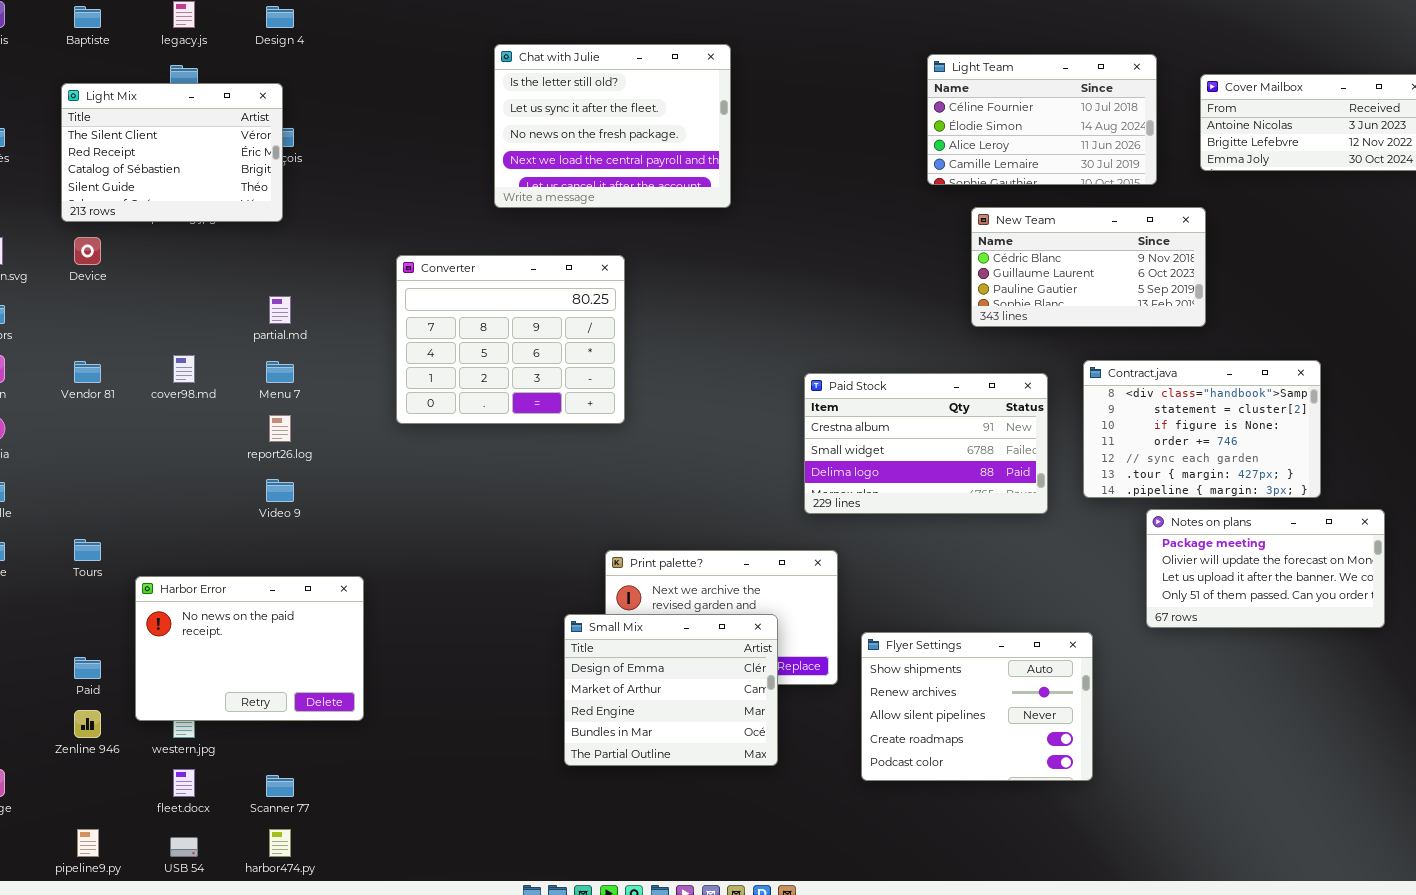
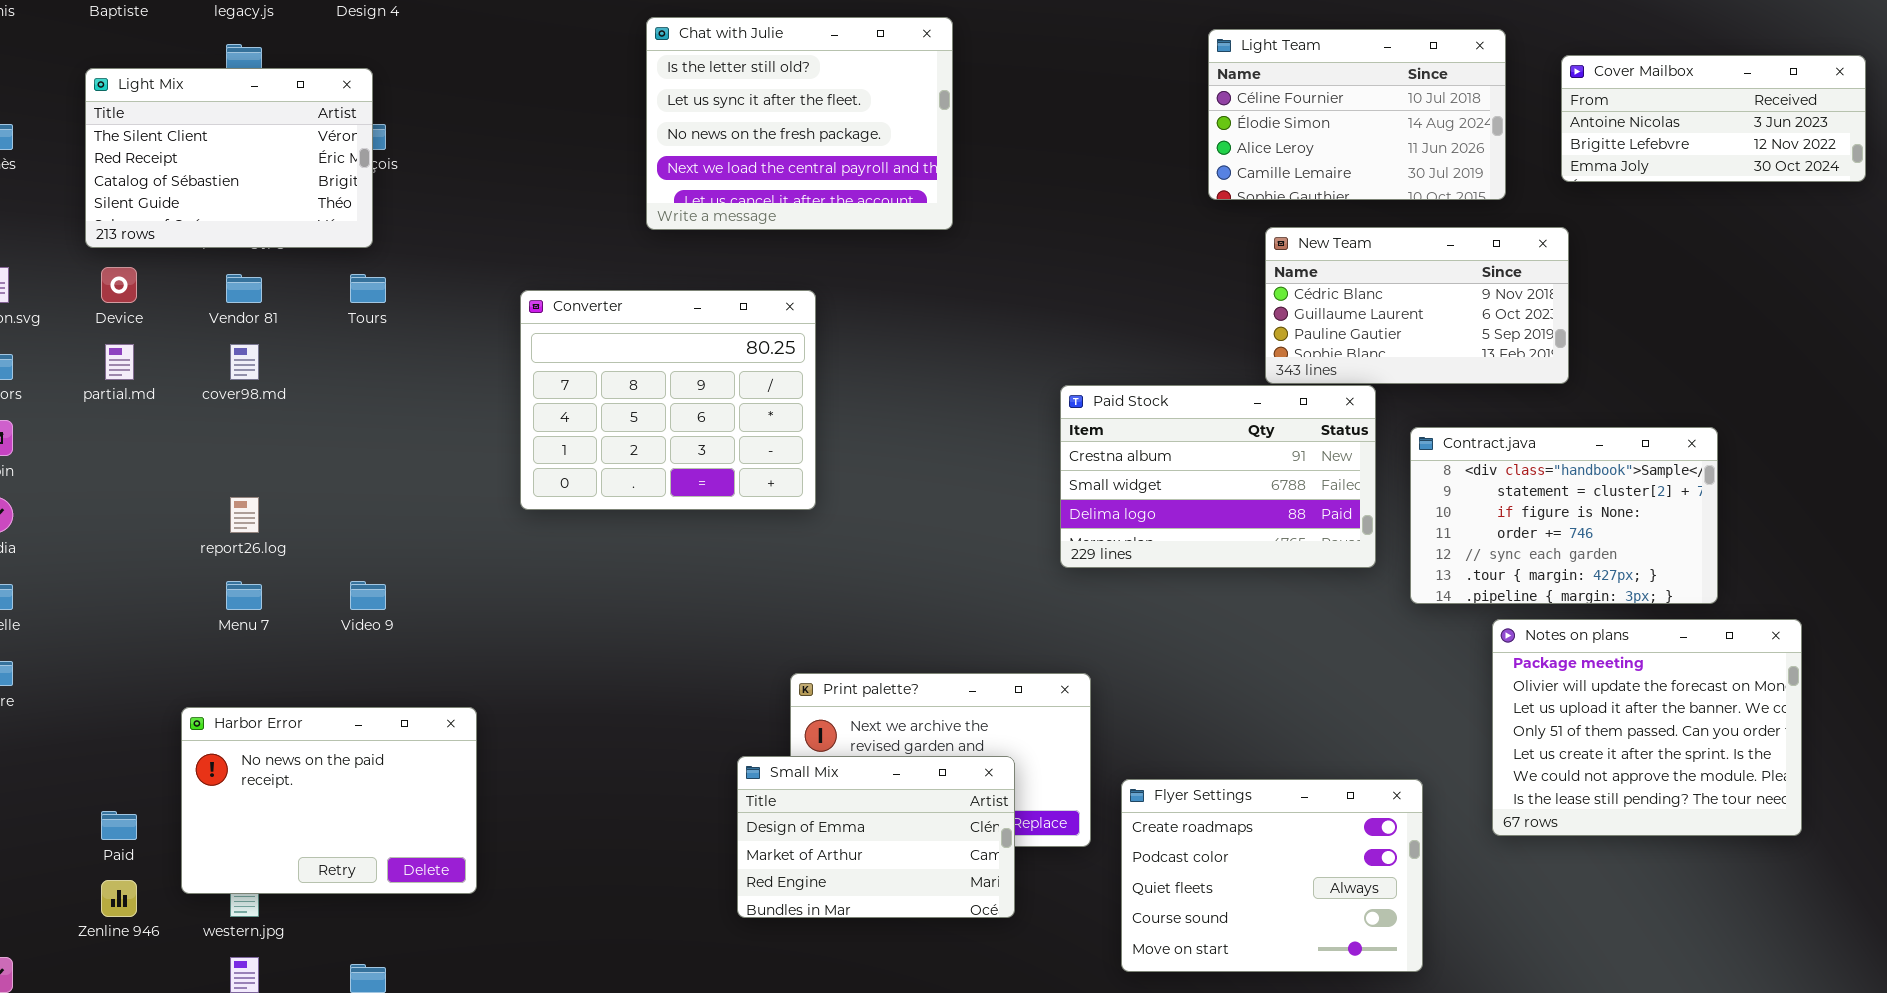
partial.md: [269,296,291,324] -> [105,344,134,380], moved
cover98.md: [173,355,195,383] -> [230,344,259,380], moved
Vendor 81: [74,361,101,383] -> [226,274,262,303], moved
Menu 7: [266,361,294,383] -> [226,581,262,610], moved
Paid Stock: [804,373,1048,514] -> [1060,385,1376,568], moved
report26.log: [269,415,291,442] -> [230,497,259,533], moved
Notes on plans: [1146,509,1385,628] -> [1492,619,1802,836], resized
Tours: [74,539,101,561] -> [350,274,386,303], moved
Small Mix: [564,614,778,766] -> [737,756,1015,918], resized
Flyer Settings: [861,632,1093,781] -> [1121,779,1423,972], scrolled down 3 rows

